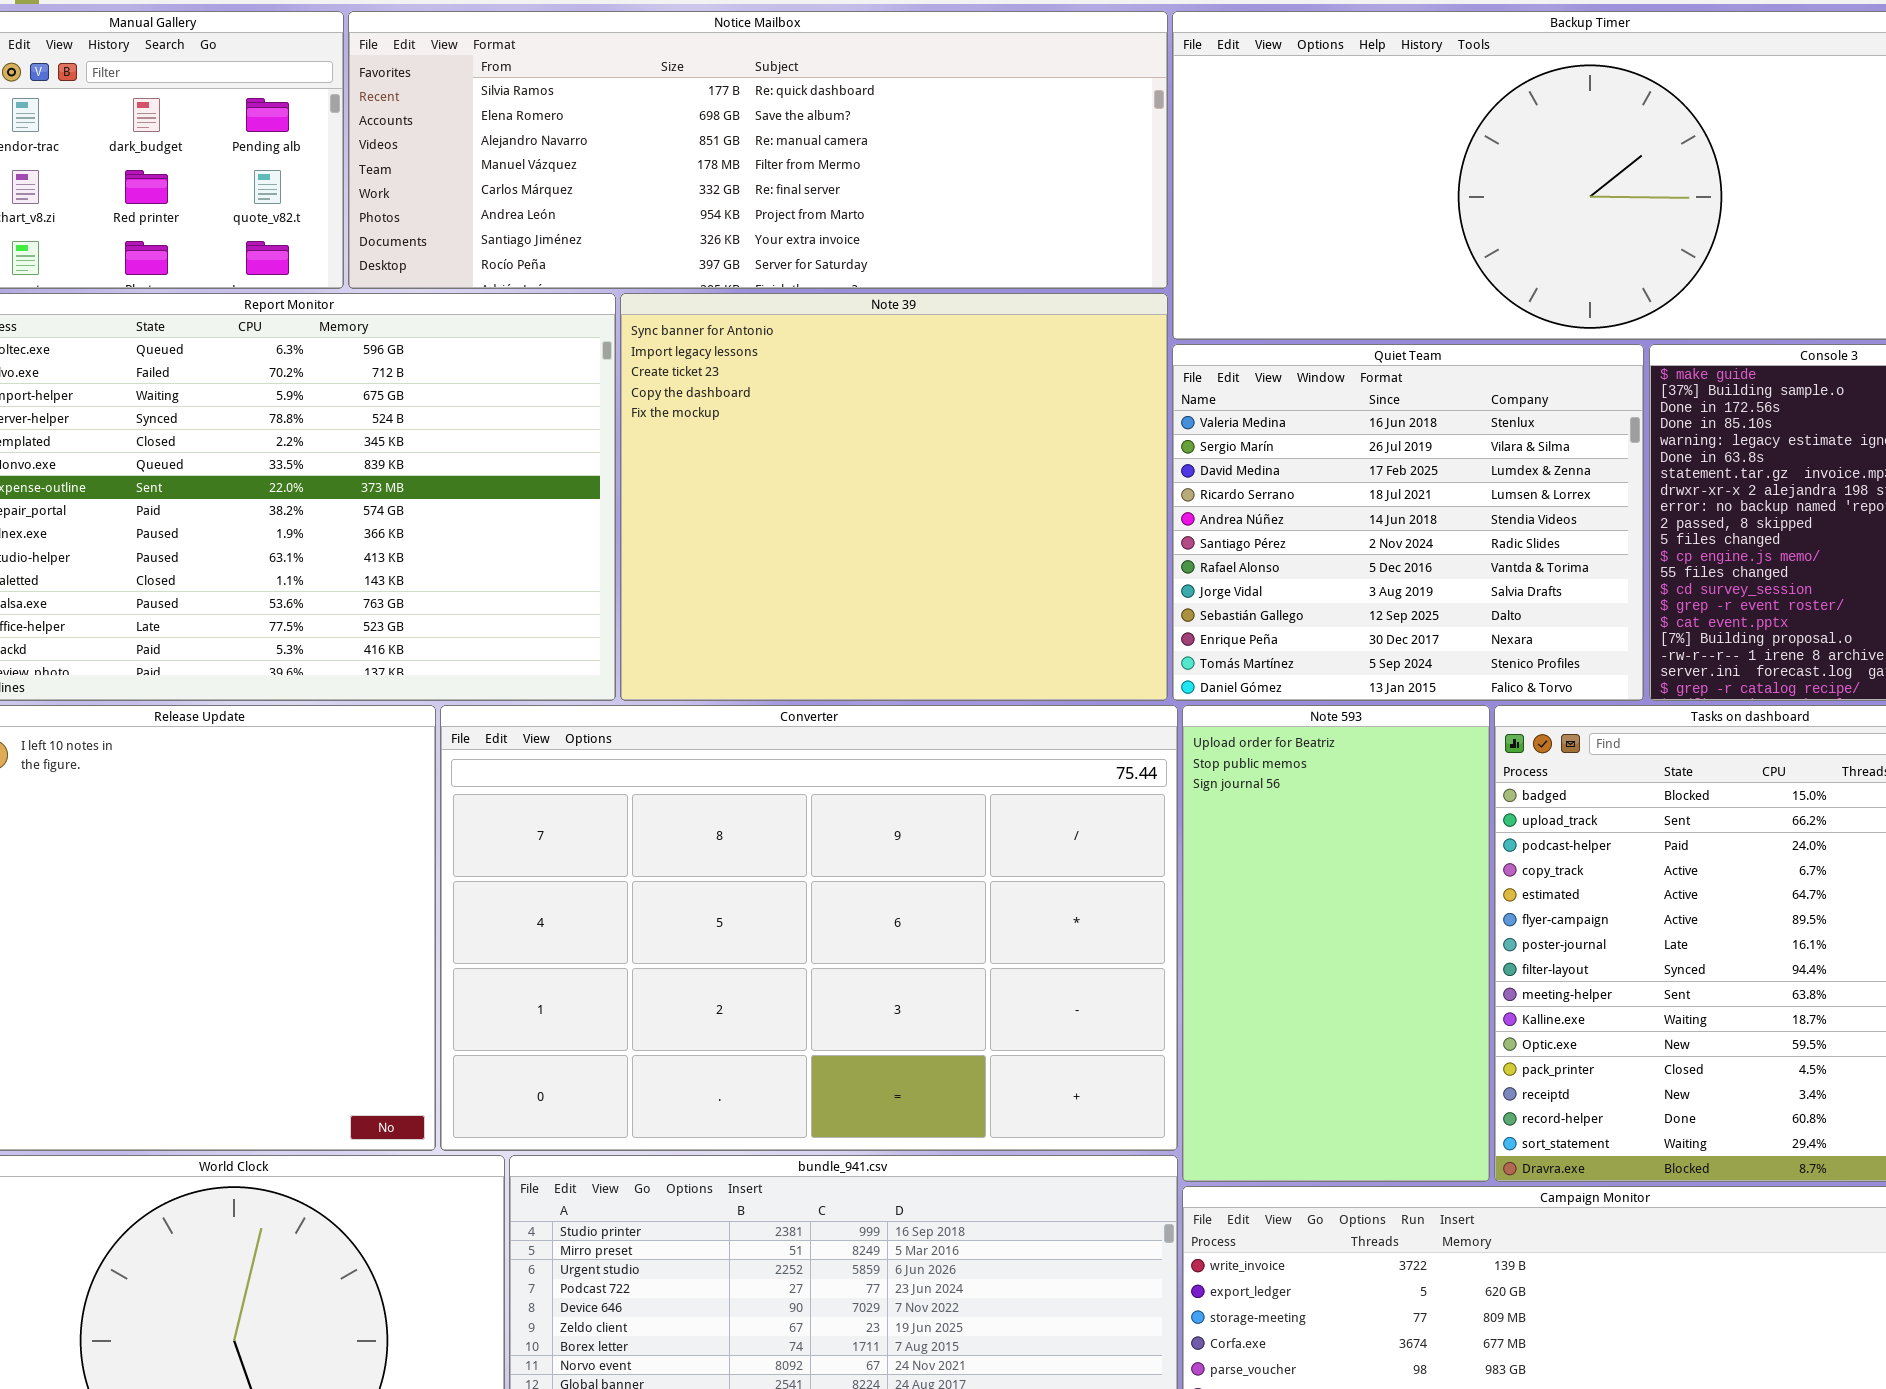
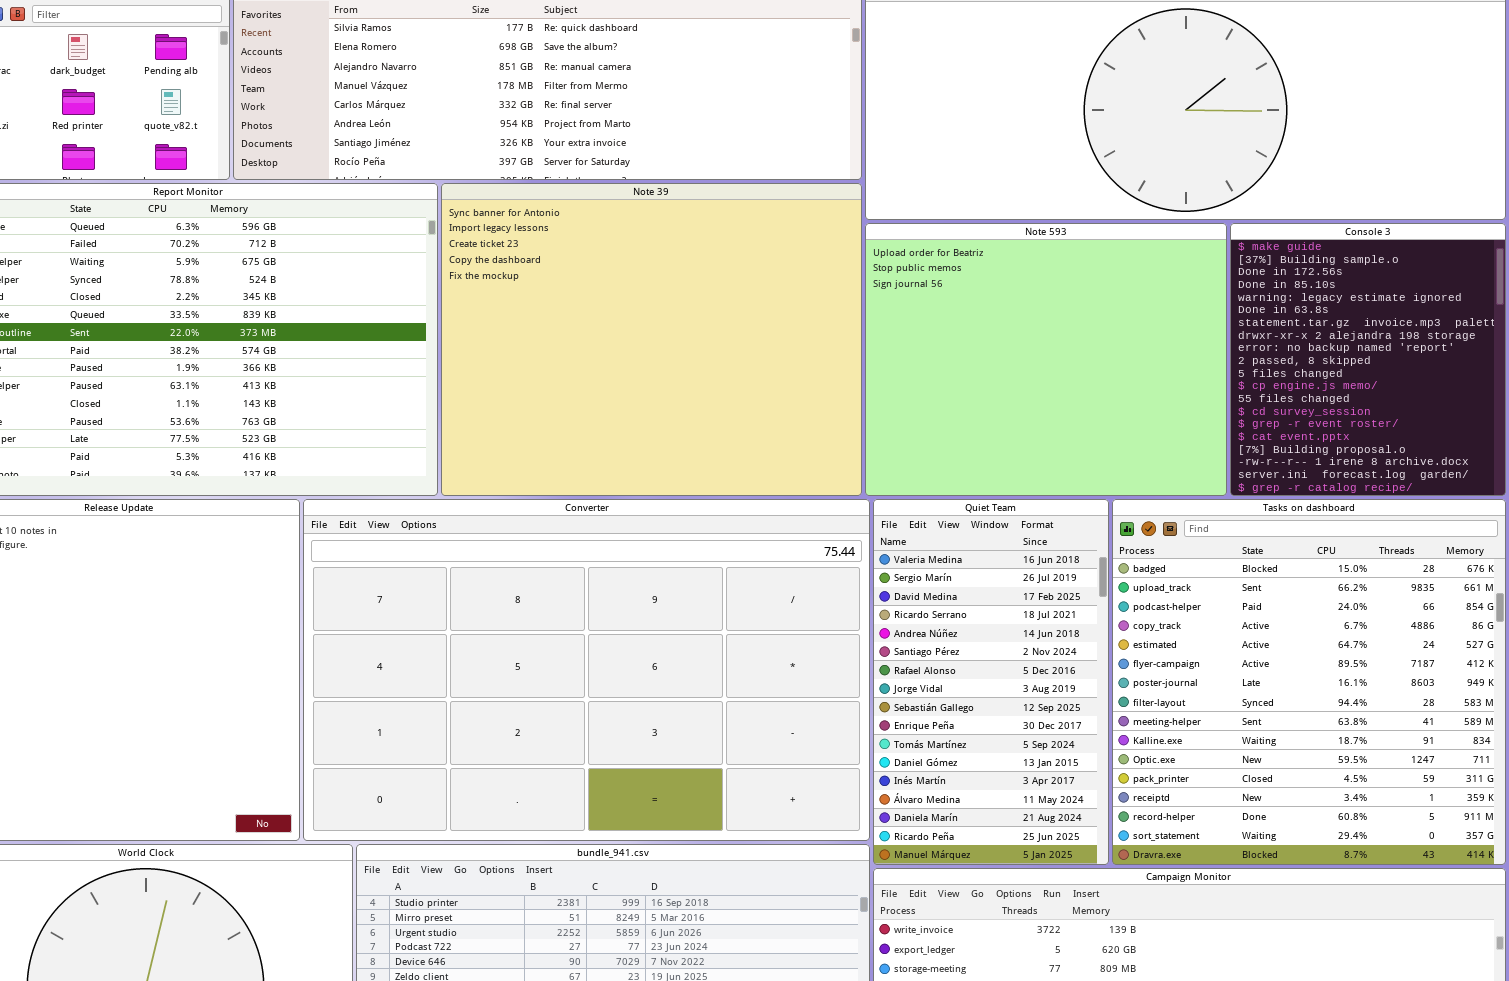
Quiet Team: [1172,344,1644,701] -> [873,499,1109,865], moved, resized
Note 593: [1182,705,1490,1182] -> [865,223,1227,496], moved, resized

